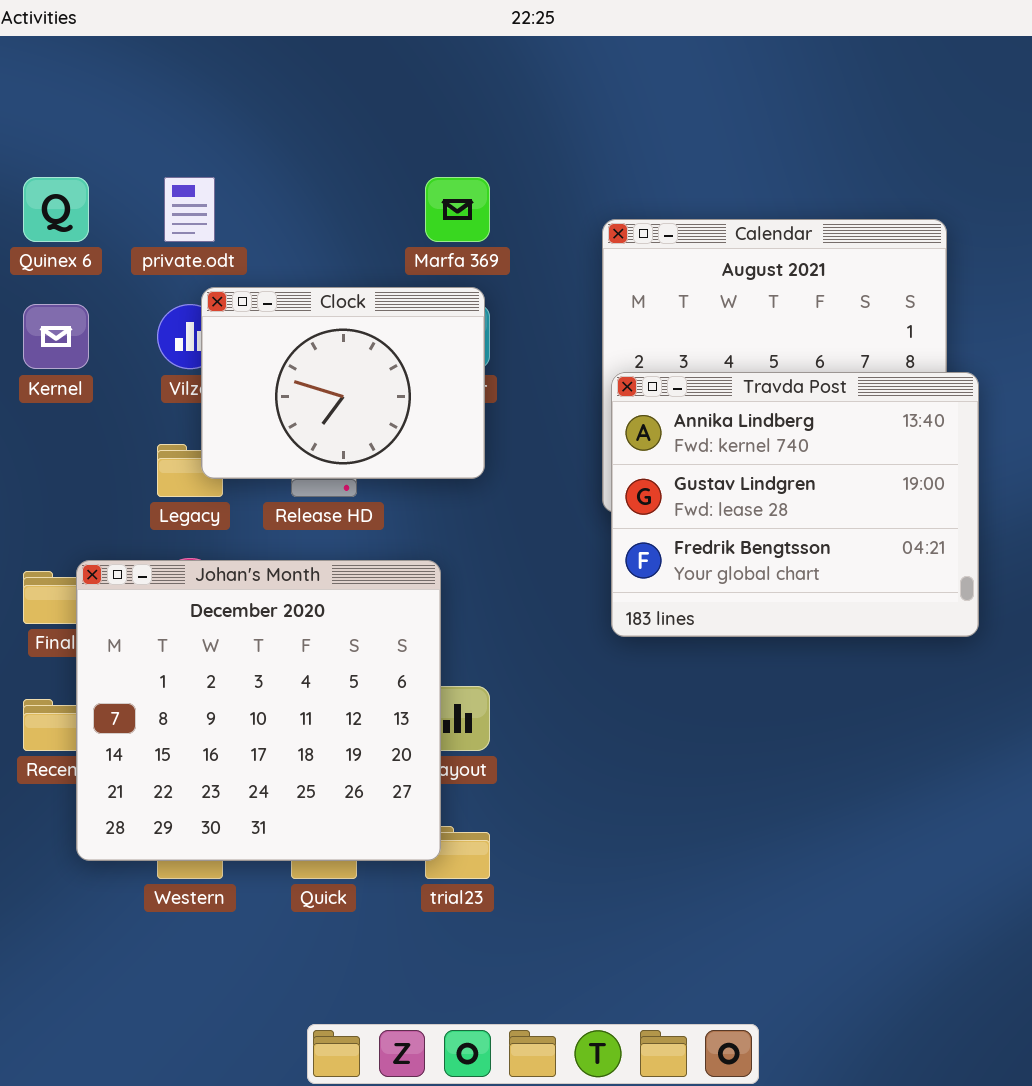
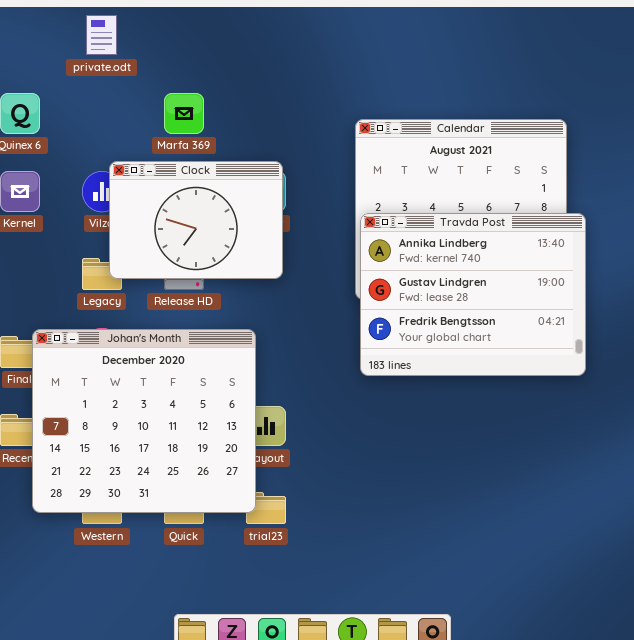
private.odt: [164,177,215,242] -> [86,15,117,55], moved
Marfa 369: [425,177,490,242] -> [164,93,204,134], moved

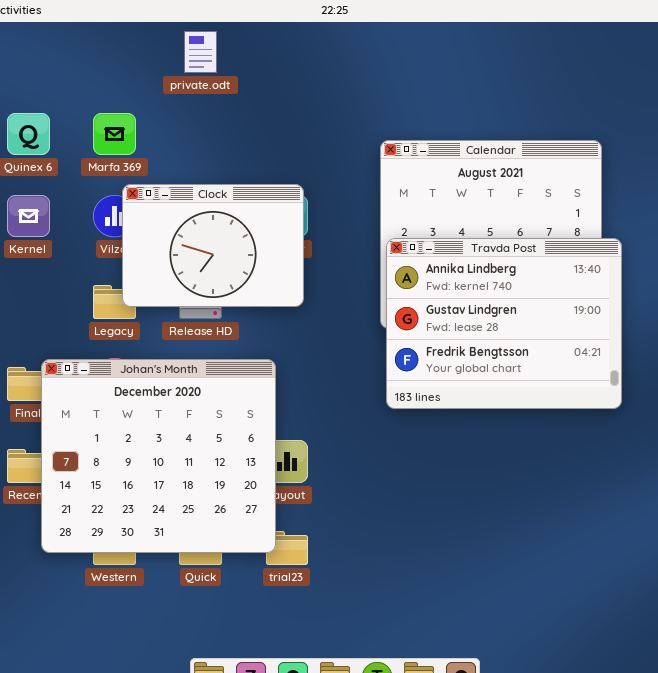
private.odt: [86,15,117,55] -> [184,31,217,73], moved
Marfa 369: [164,93,204,134] -> [93,113,136,155], moved

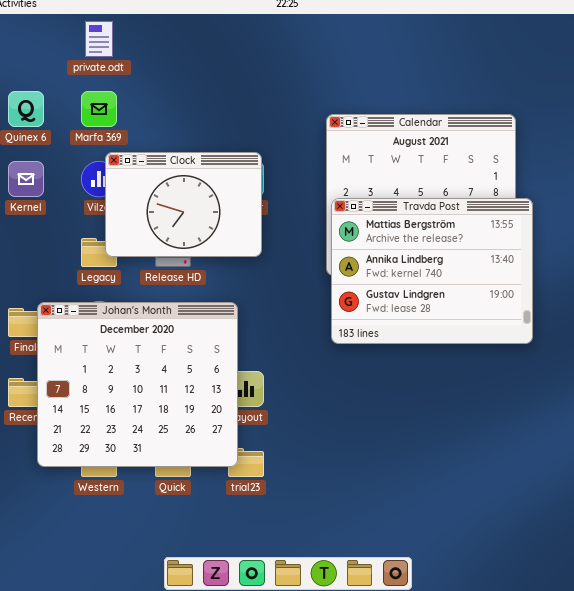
private.odt: [184,31,217,73] -> [85,21,113,57], moved
Travda Post: [386,238,622,409] -> [331,198,533,344], scrolled up 1 row

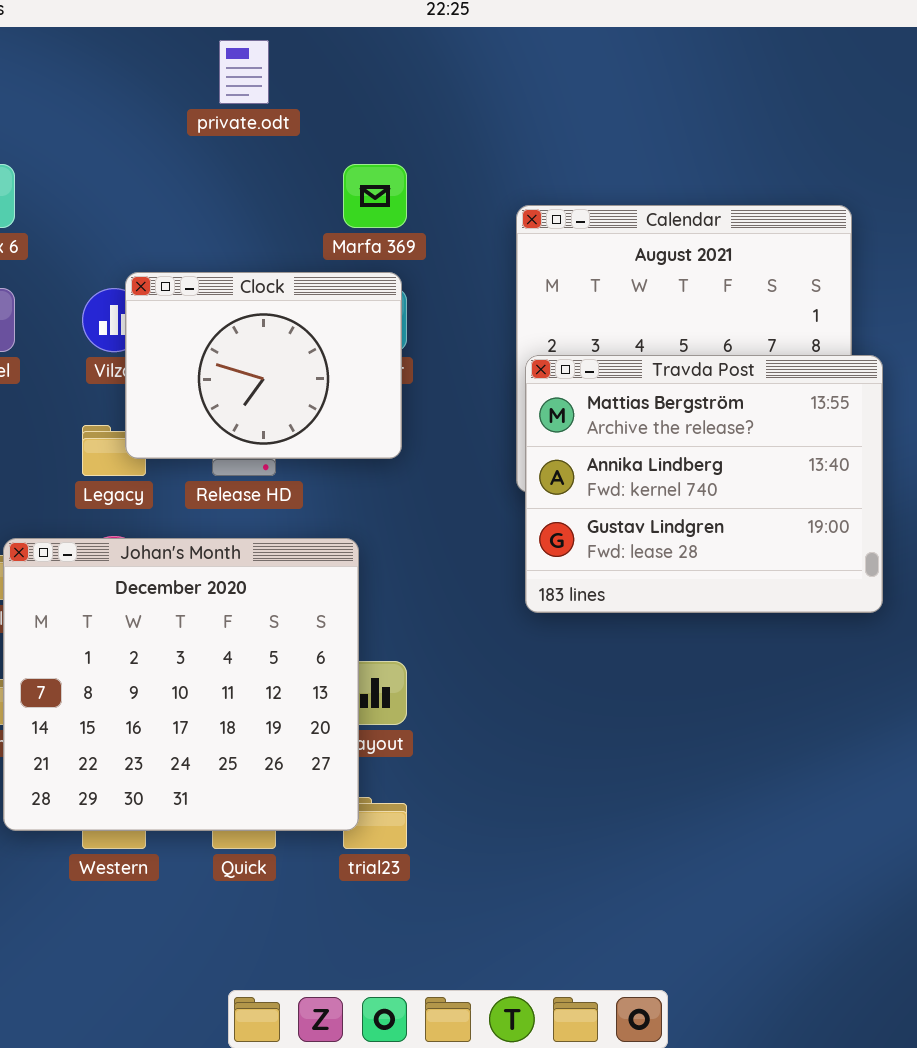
private.odt: [85,21,113,57] -> [219,40,269,104], moved
Marfa 369: [81,91,117,127] -> [343,164,407,228], moved

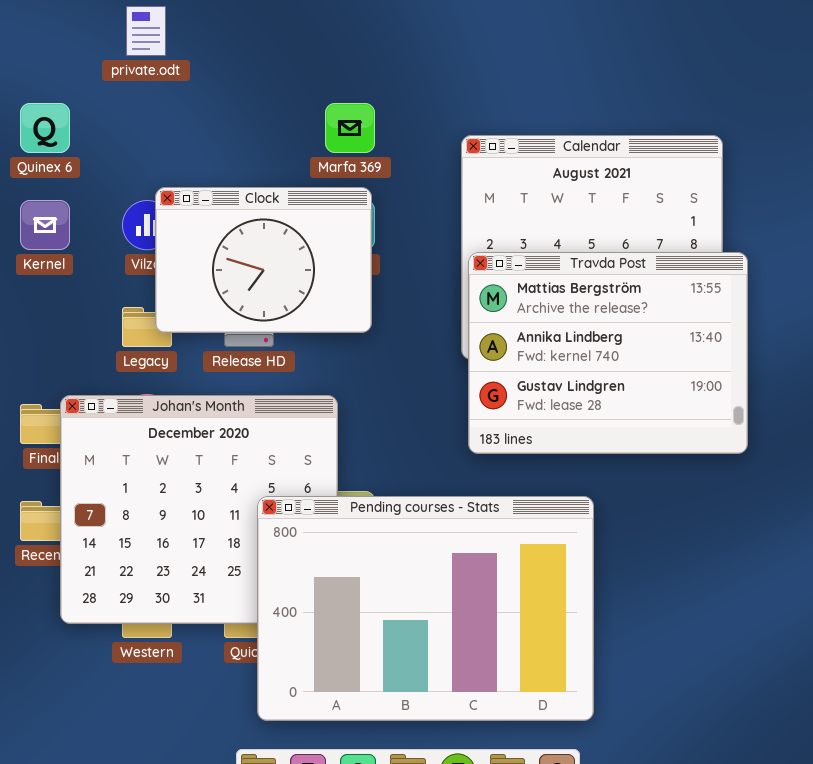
private.odt: [219,40,269,104] -> [126,6,166,56], moved
Pending courses - Stats: none -> [257,496,594,721], opened

